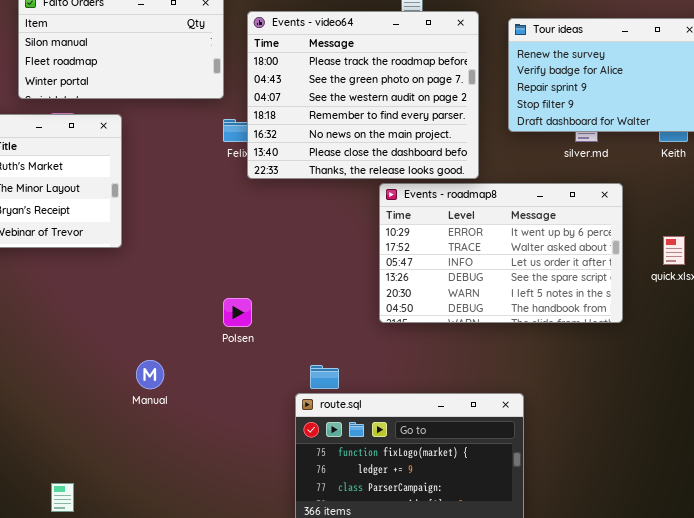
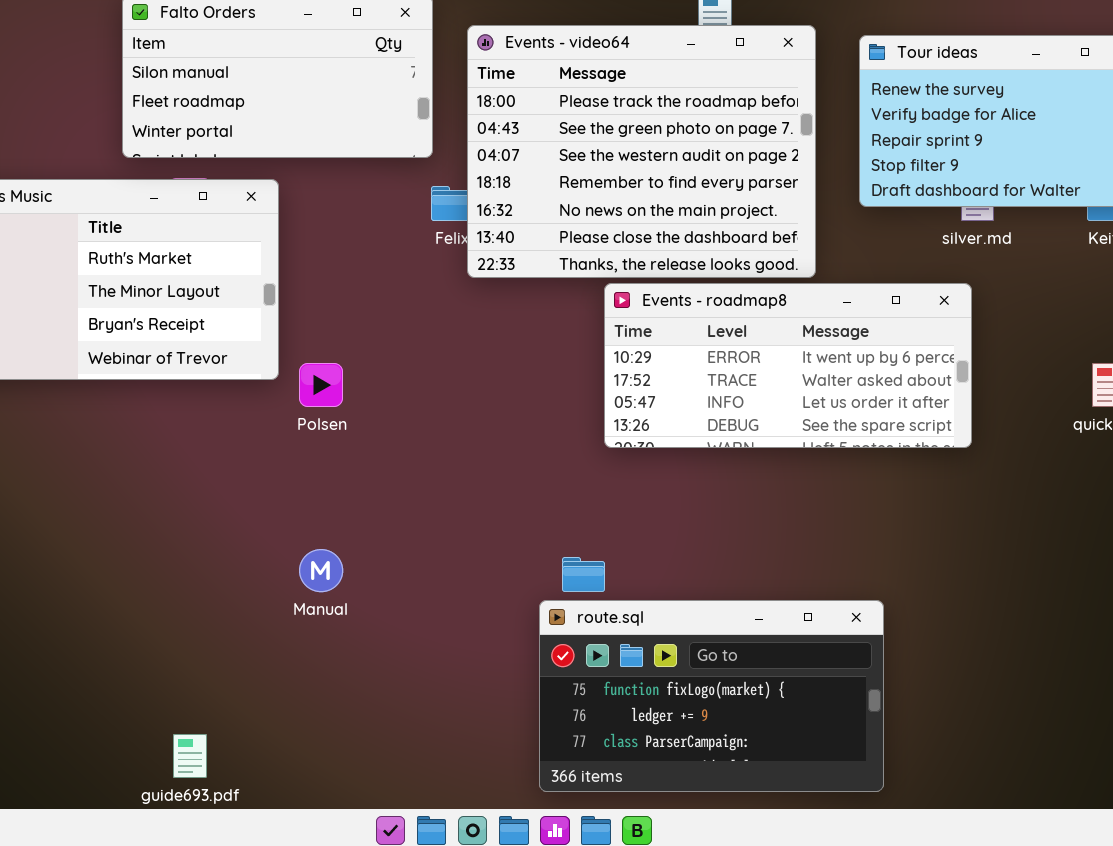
Events - roadmap8: [379,183,623,323] -> [604,283,972,448], moved, resized
Polsen: [223,298,252,327] -> [299,363,343,407], moved

